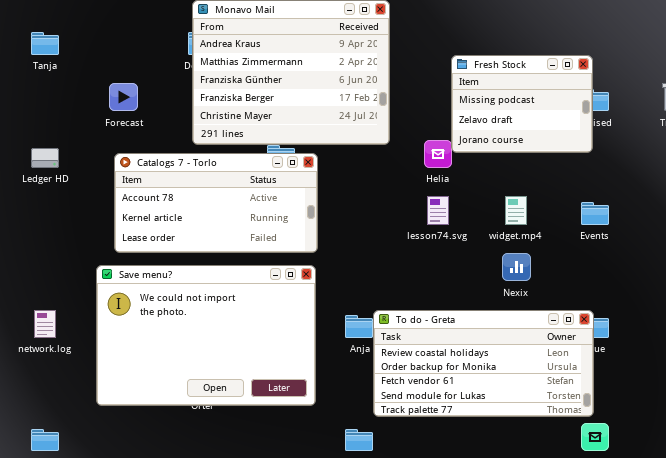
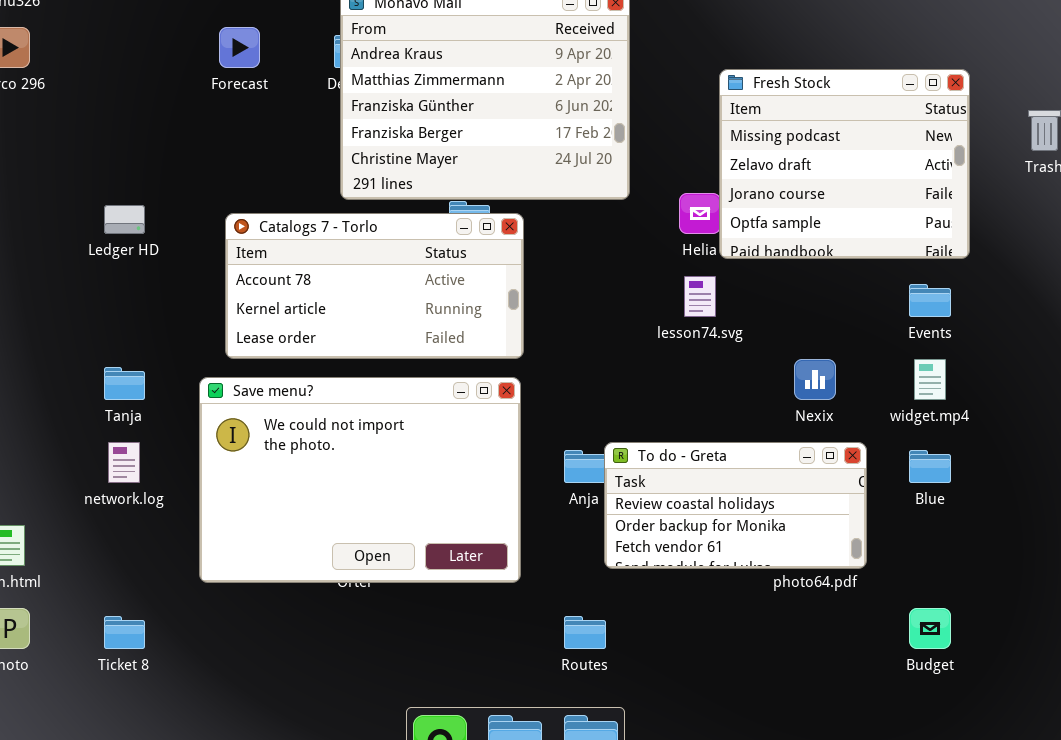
Tanja: [31,32,59,55] -> [104,367,145,400], moved
Fresh Stock: [451,55,593,153] -> [719,69,970,259], resized
Forecast: [109,83,138,111] -> [219,27,260,68], moved
widget.mp4: [505,196,527,225] -> [914,359,946,400], moved
To do - Greta: [373,310,594,417] -> [604,442,867,569], resized

